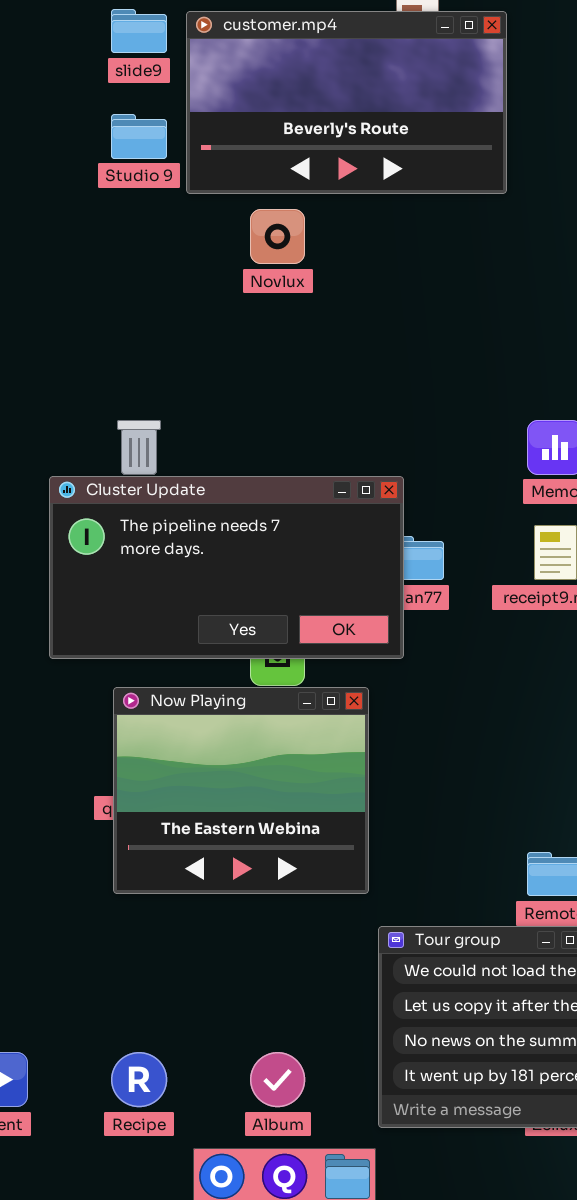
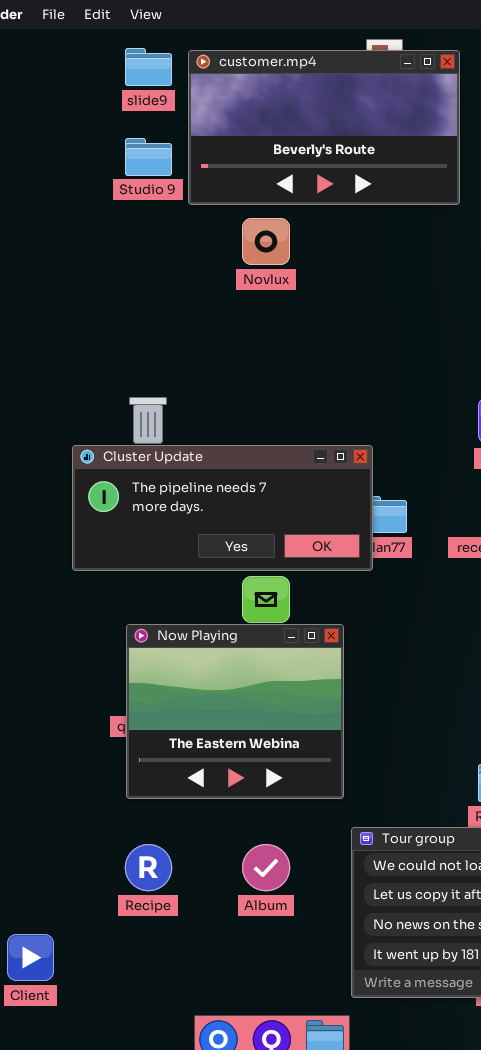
Cluster Update: [49,476,404,659] -> [72,445,373,571], resized
Recipe: [111,1052,167,1107] -> [125,844,172,891], moved
Album: [250,1052,305,1107] -> [242,844,290,891], moved

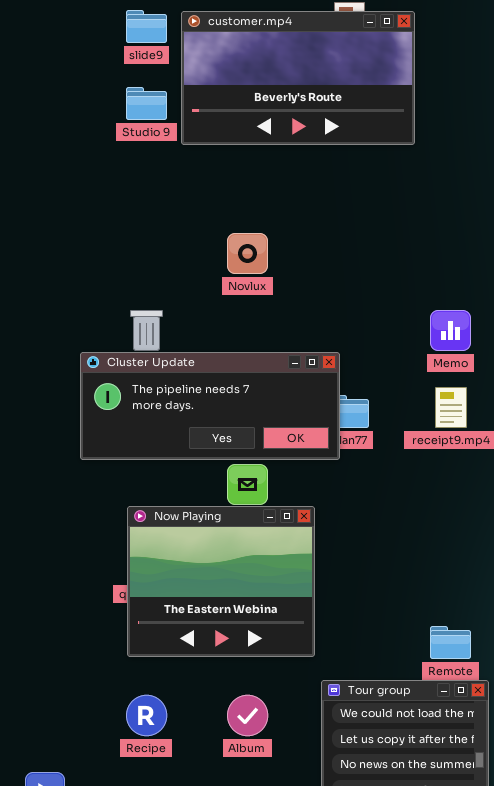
Novlux: [242,218,290,265] -> [227,233,268,274], moved

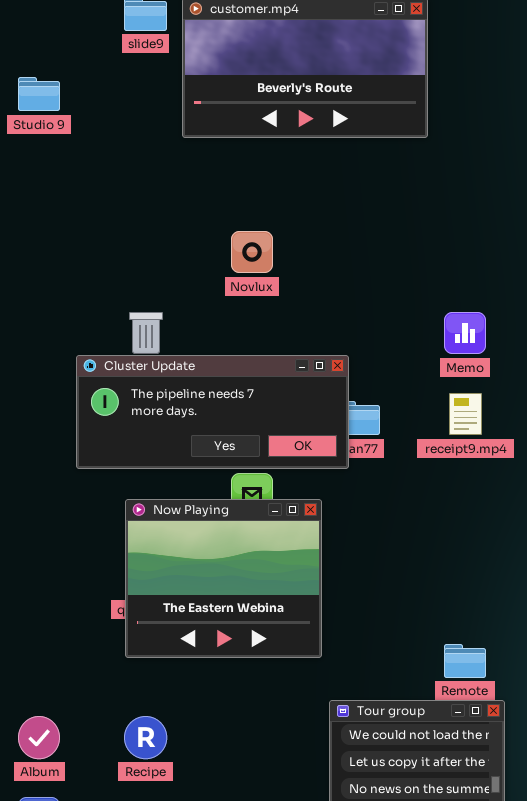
Studio 9: [126,87,167,120] -> [18,77,60,111], moved
Now Playing: [127,506,315,657] -> [125,499,322,658], moved
Album: [227,695,268,736] -> [18,716,60,759], moved

